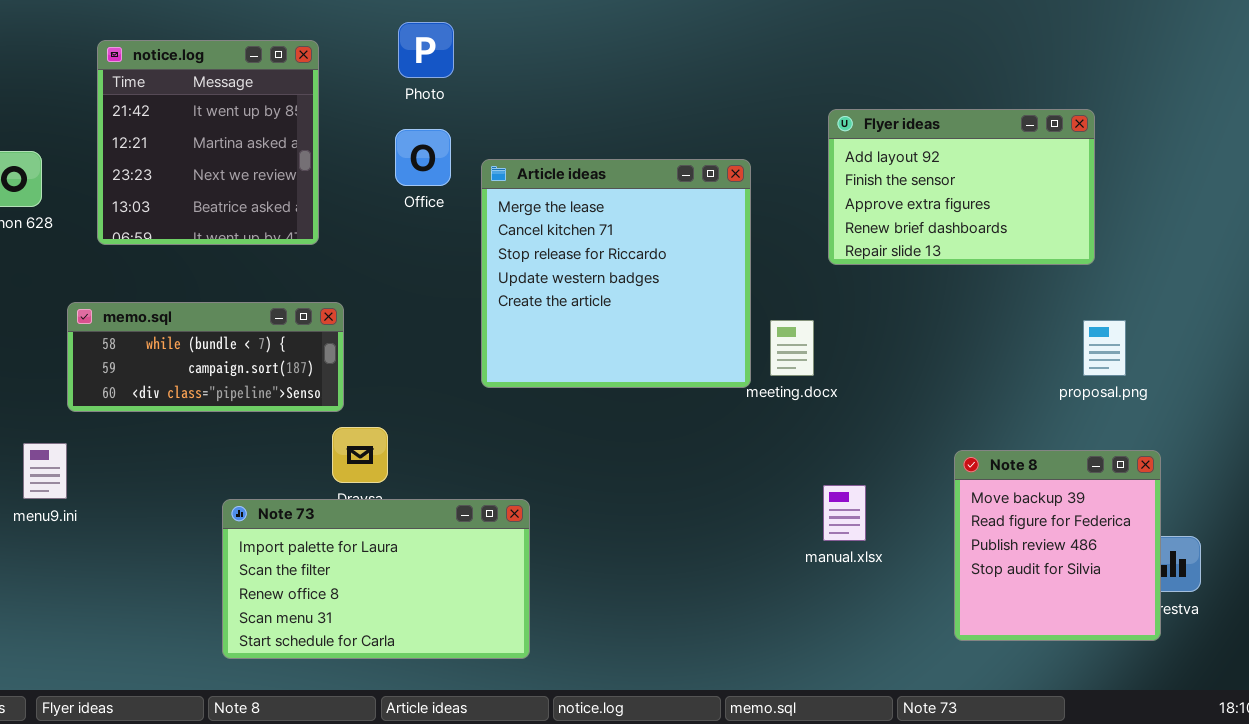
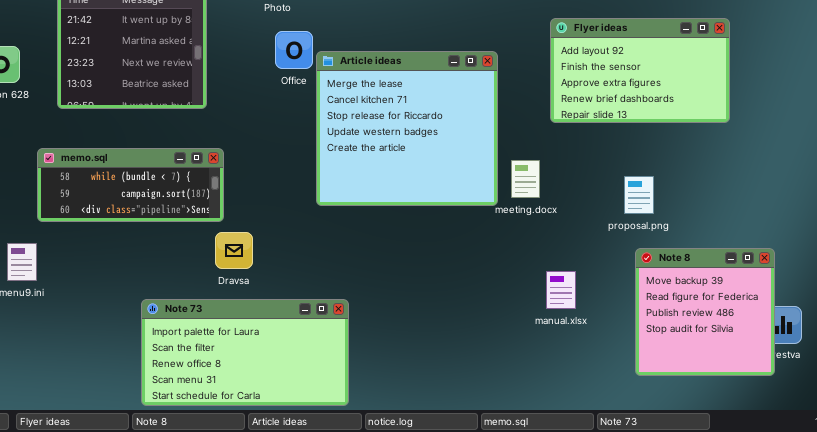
Office: [395,129,451,186] -> [275,31,313,69], moved
proposal.png: [1083,320,1126,376] -> [624,176,654,214], moved
Note 73: [222,499,530,659] -> [141,299,349,406], moved

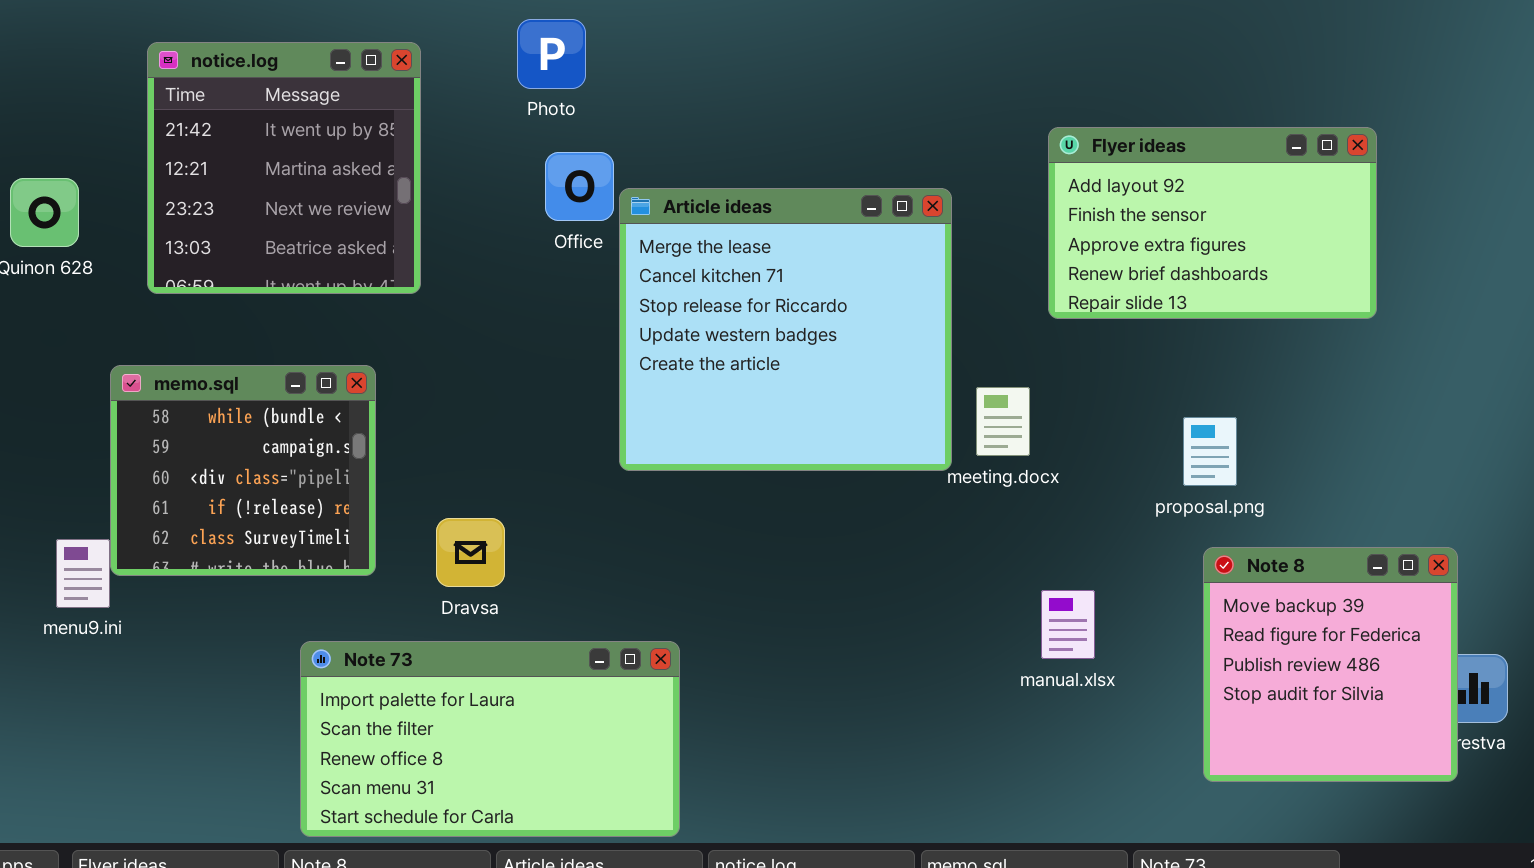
memo.sql: [37,148,224,222] -> [110,365,376,576], resized

